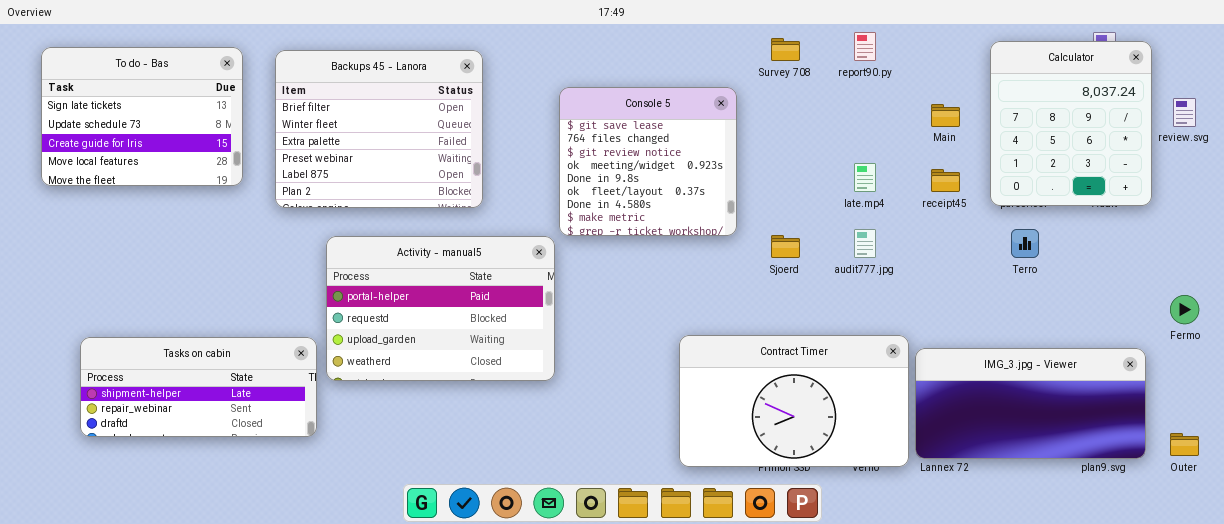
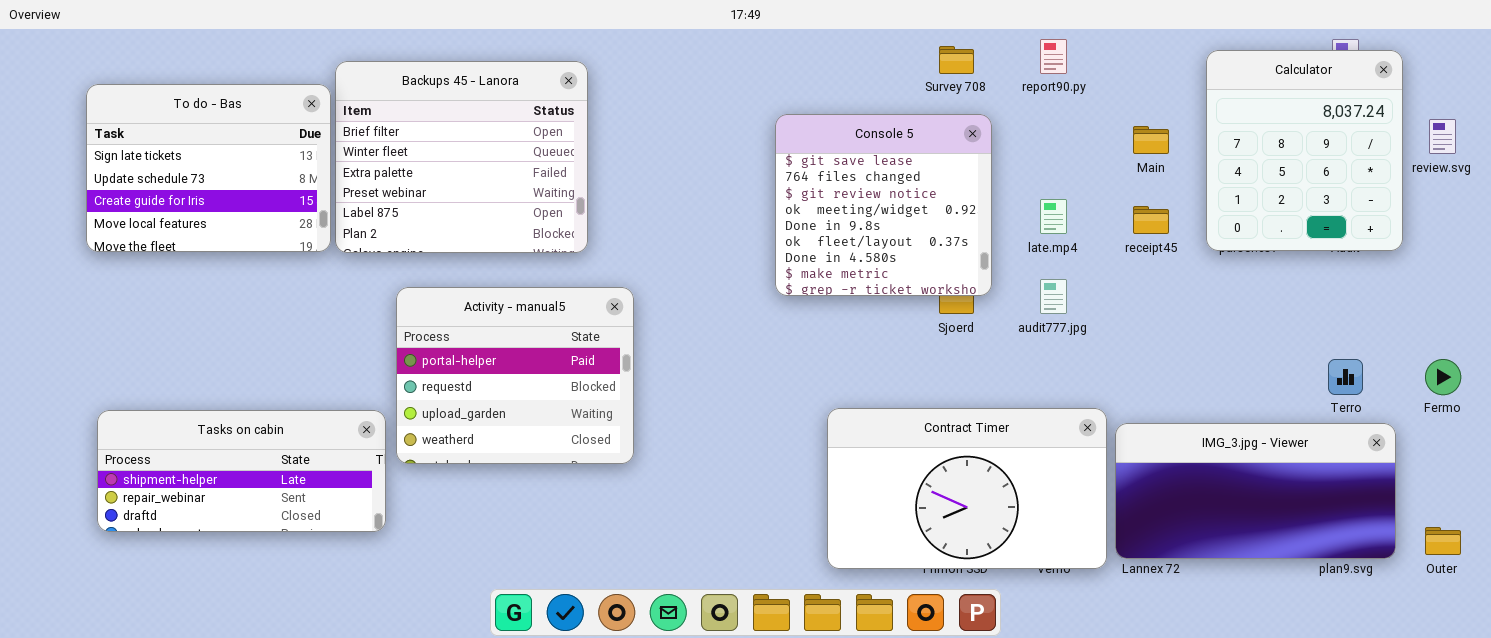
To do - Bas: [41,47,243,186] -> [86,84,331,252], moved
Console 5: [559,87,737,236] -> [775,114,992,296], moved
Terro: [1011,229,1039,258] -> [1328,359,1363,395], moved
Activity - manual5: [326,236,555,381] -> [396,287,634,464], resized

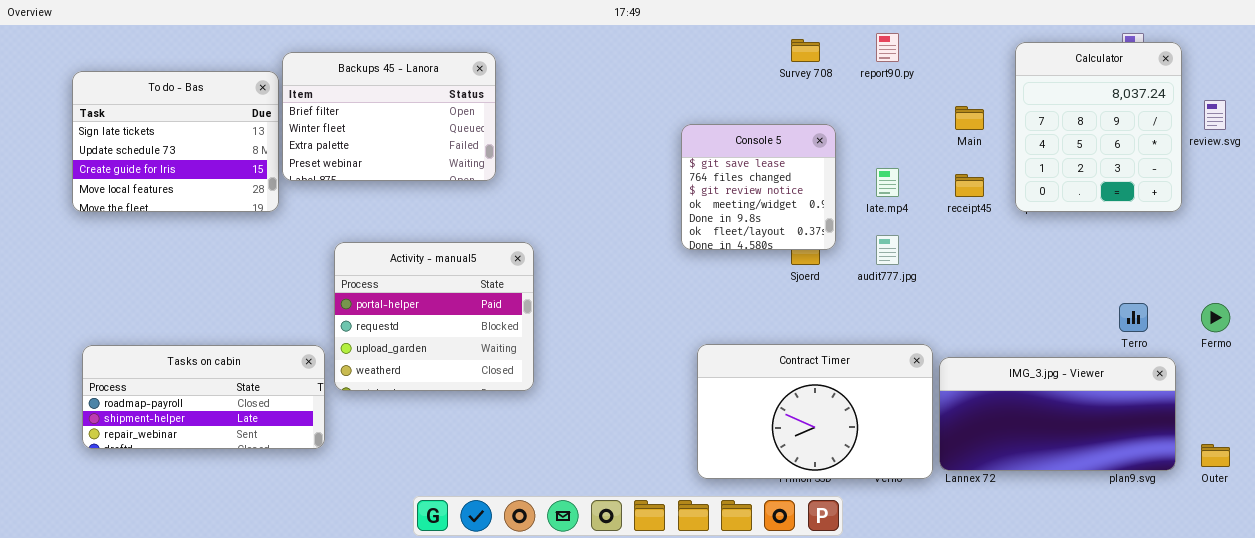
Backups 45 - Lanora: [335,61,588,253] -> [282,52,496,181], resized
Console 5: [775,114,992,296] -> [681,124,836,250], resized
Tasks on cabin: [97,410,386,532] -> [82,345,325,449], scrolled up 1 row

